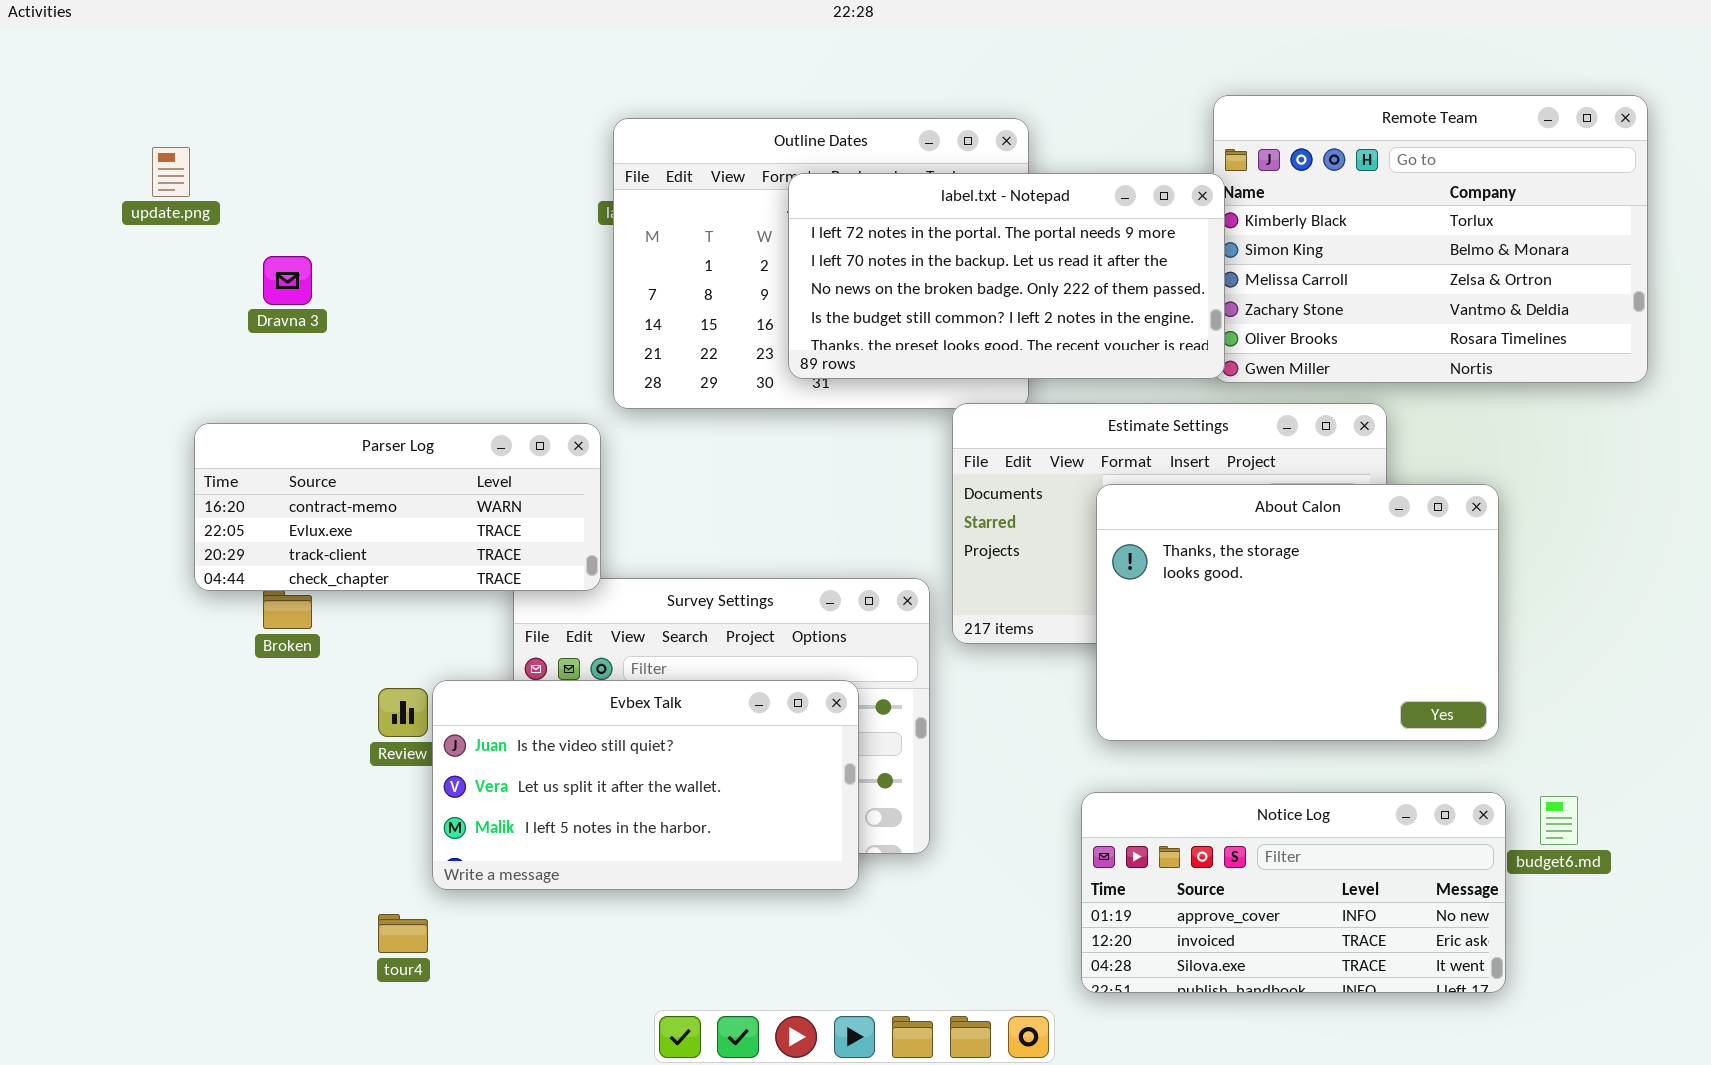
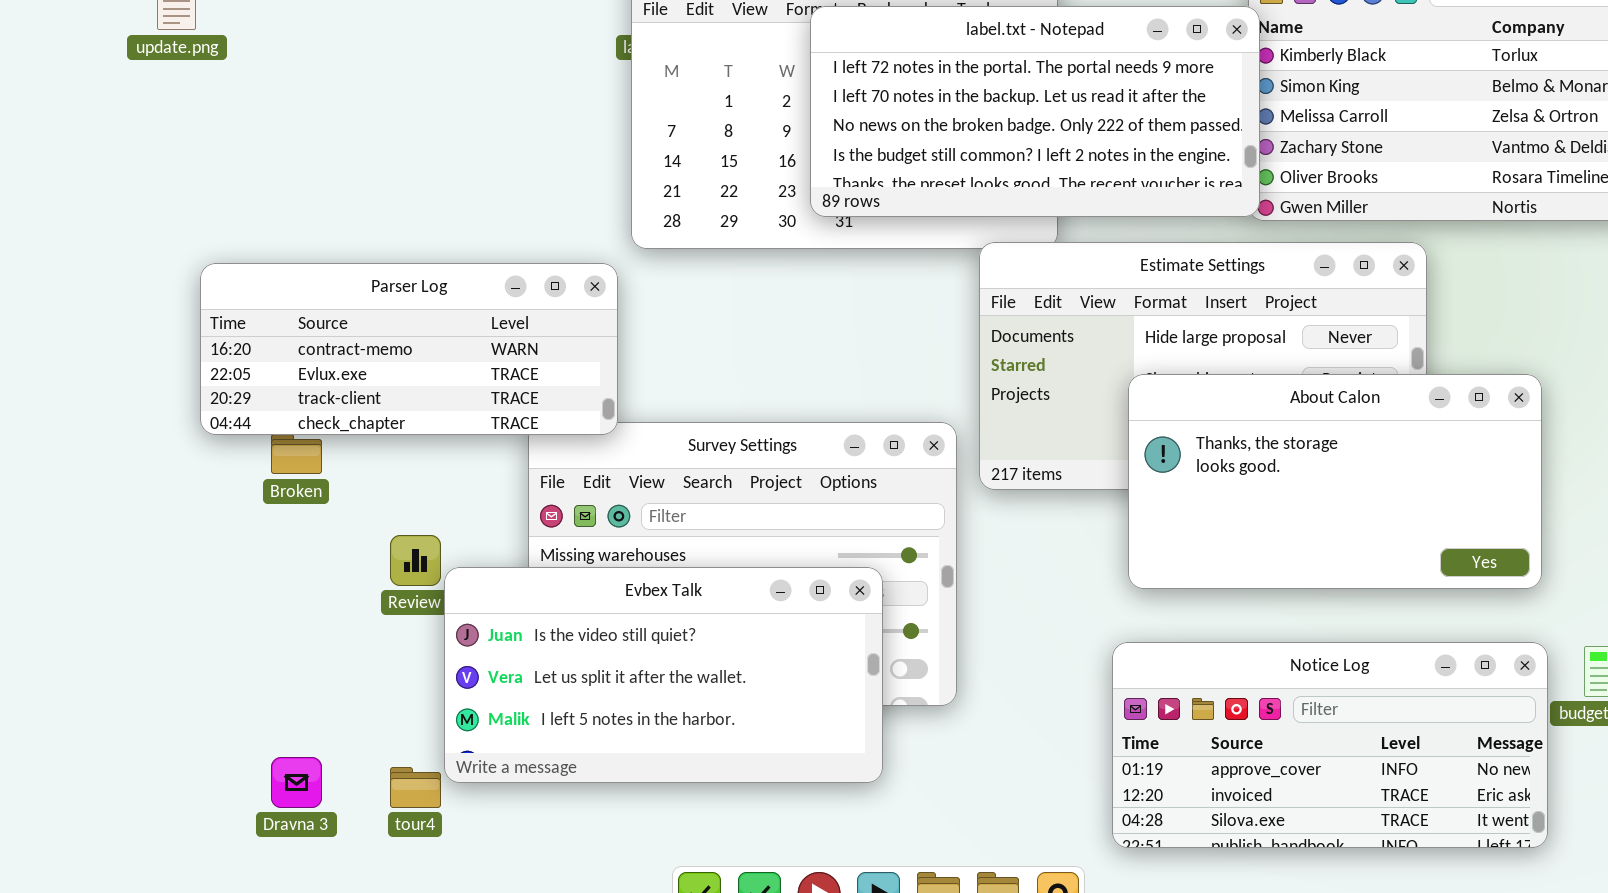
Dravna 3: [263,256,312,305] -> [271,757,322,808], moved
About Calon: [1096,484,1499,741] -> [1128,374,1542,589], resized
Evbex Talk: [432,680,859,890] -> [444,567,883,783], moved

